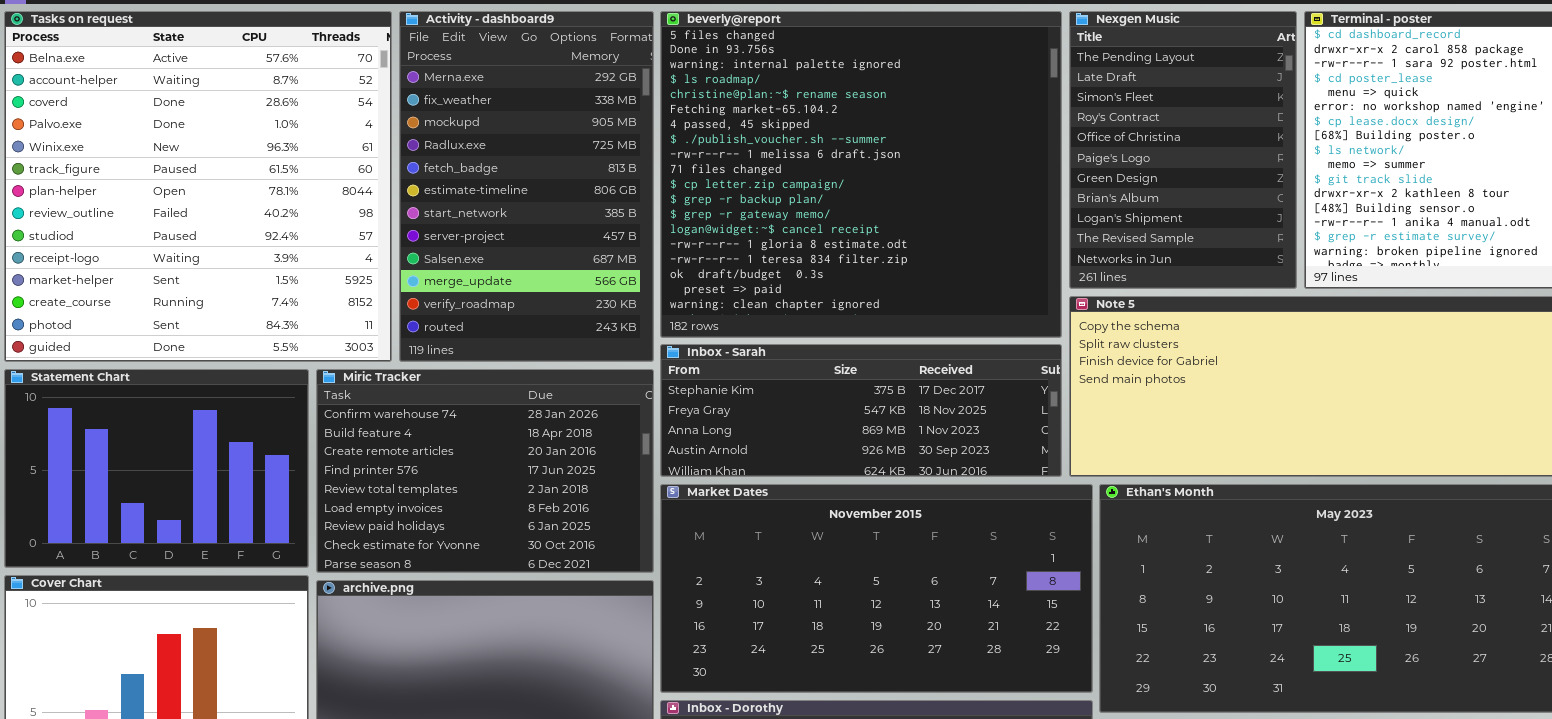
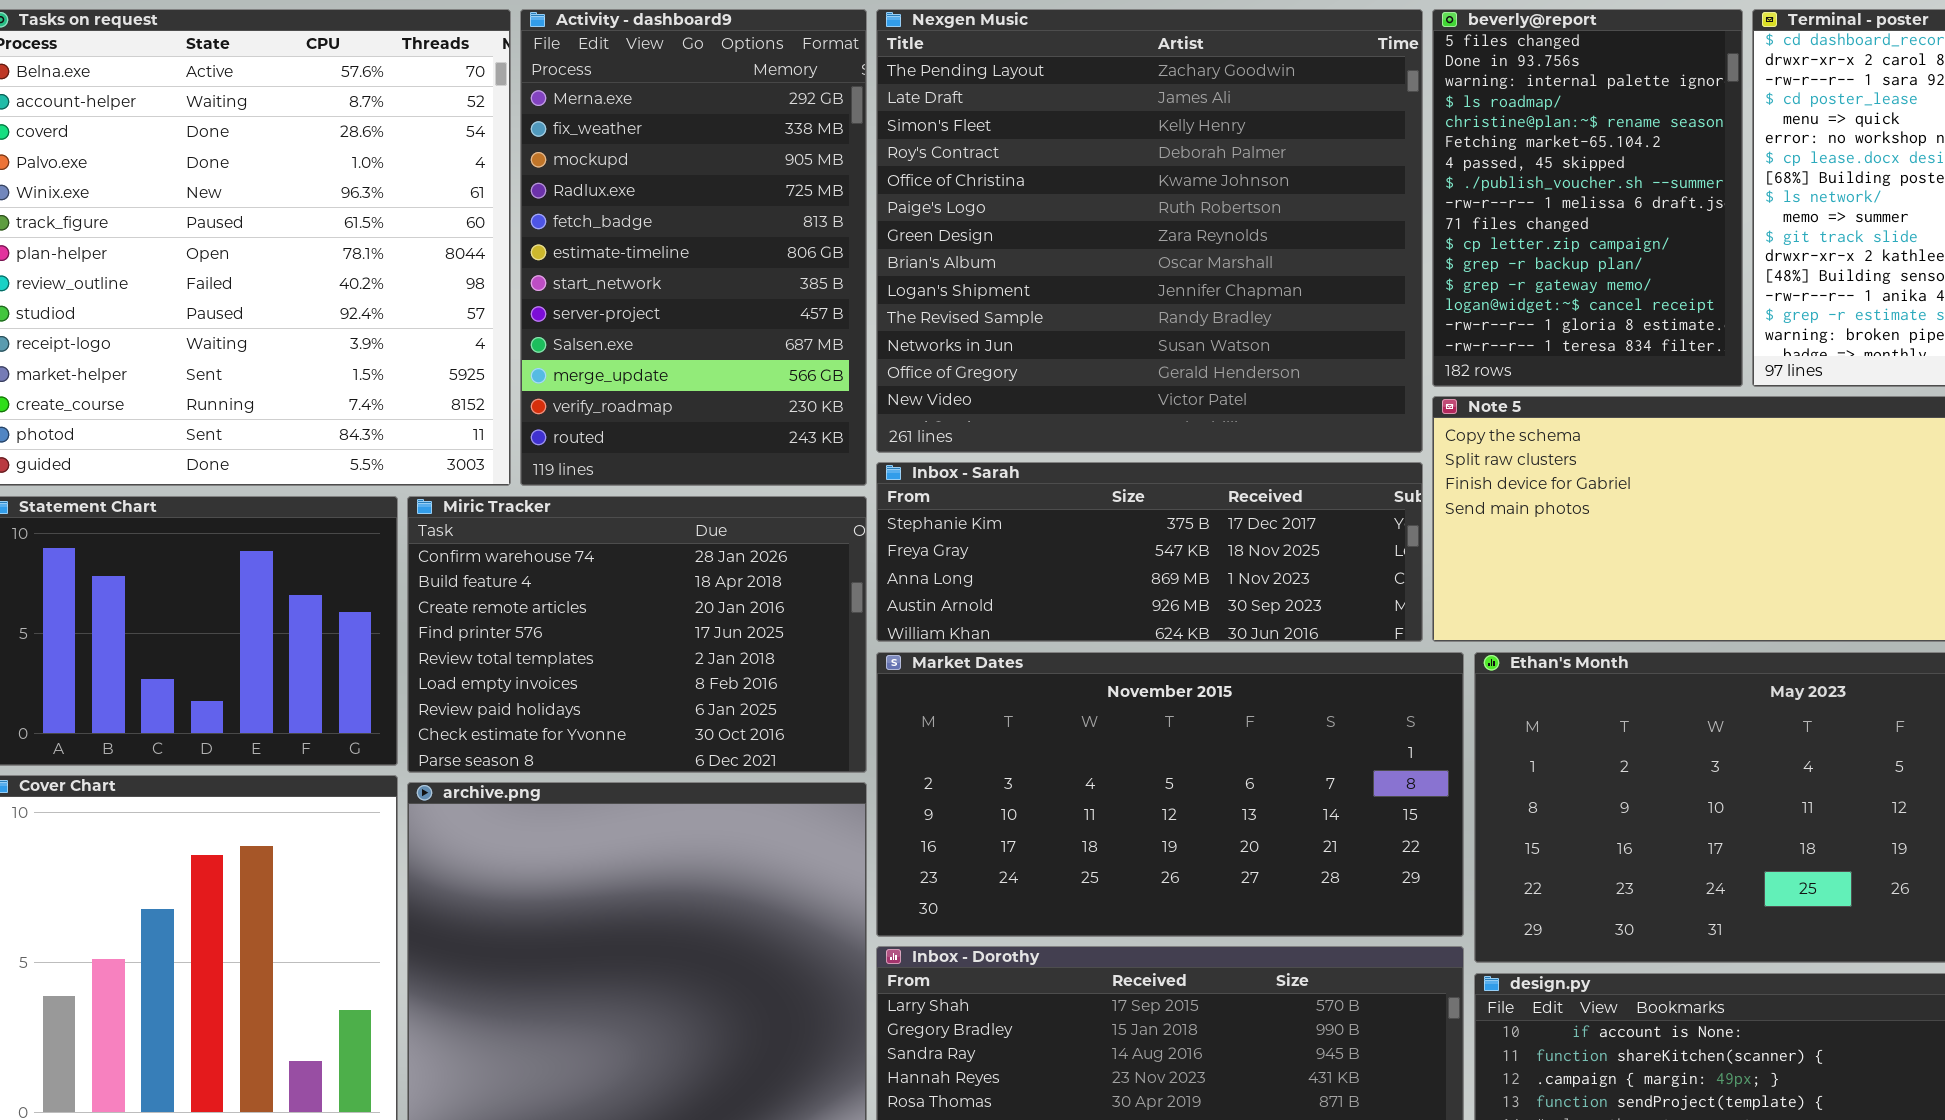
beverly@report: [660,11,1062,338] -> [1432,9,1743,387], moved, resized
Nexgen Music: [1069,11,1297,289] -> [876,9,1423,453], moved, resized

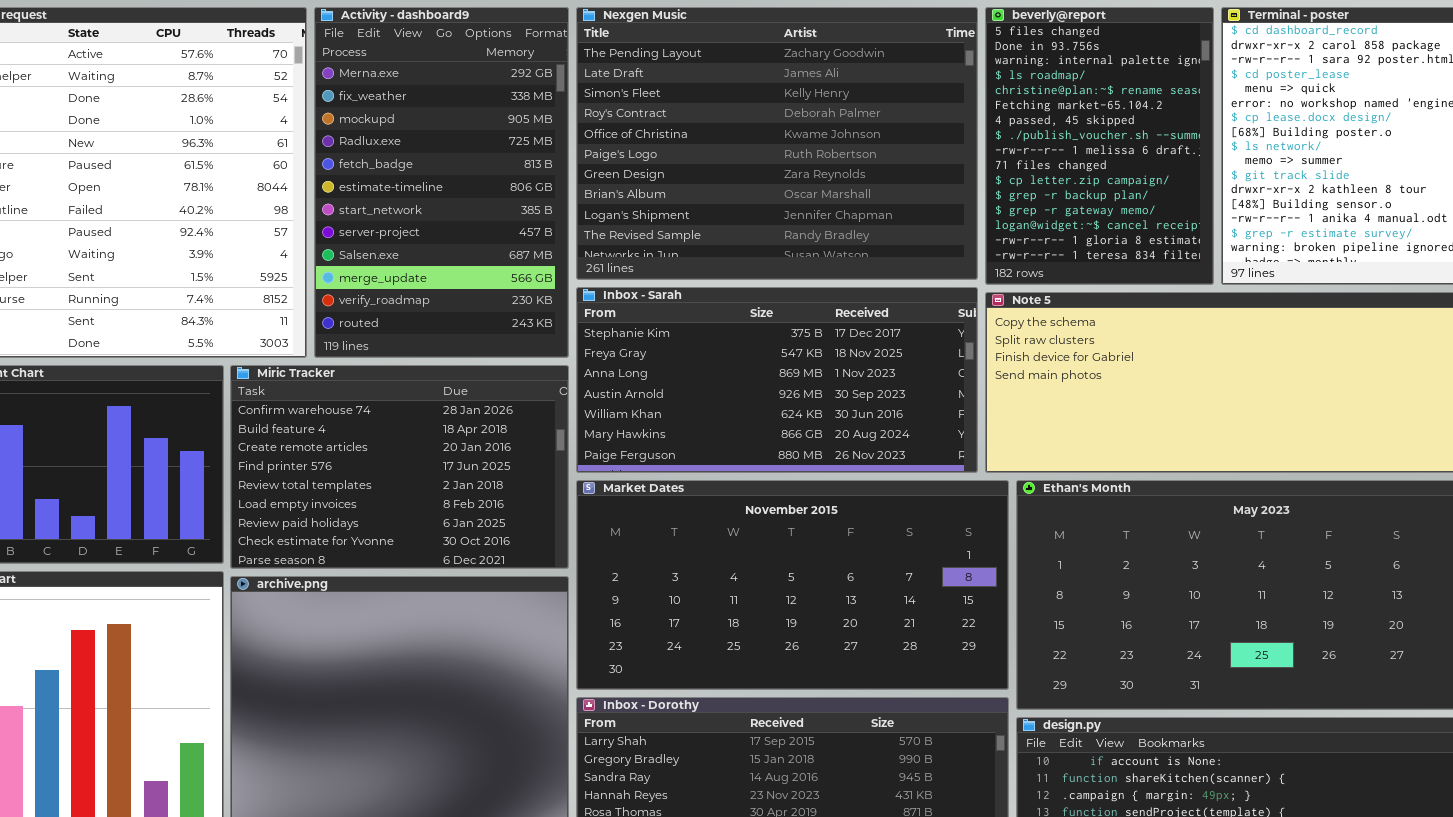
Nexgen Music: [876,9,1423,453] -> [576,7,978,280], resized
Inbox - Sarah: [876,462,1423,642] -> [576,287,978,473], resized

